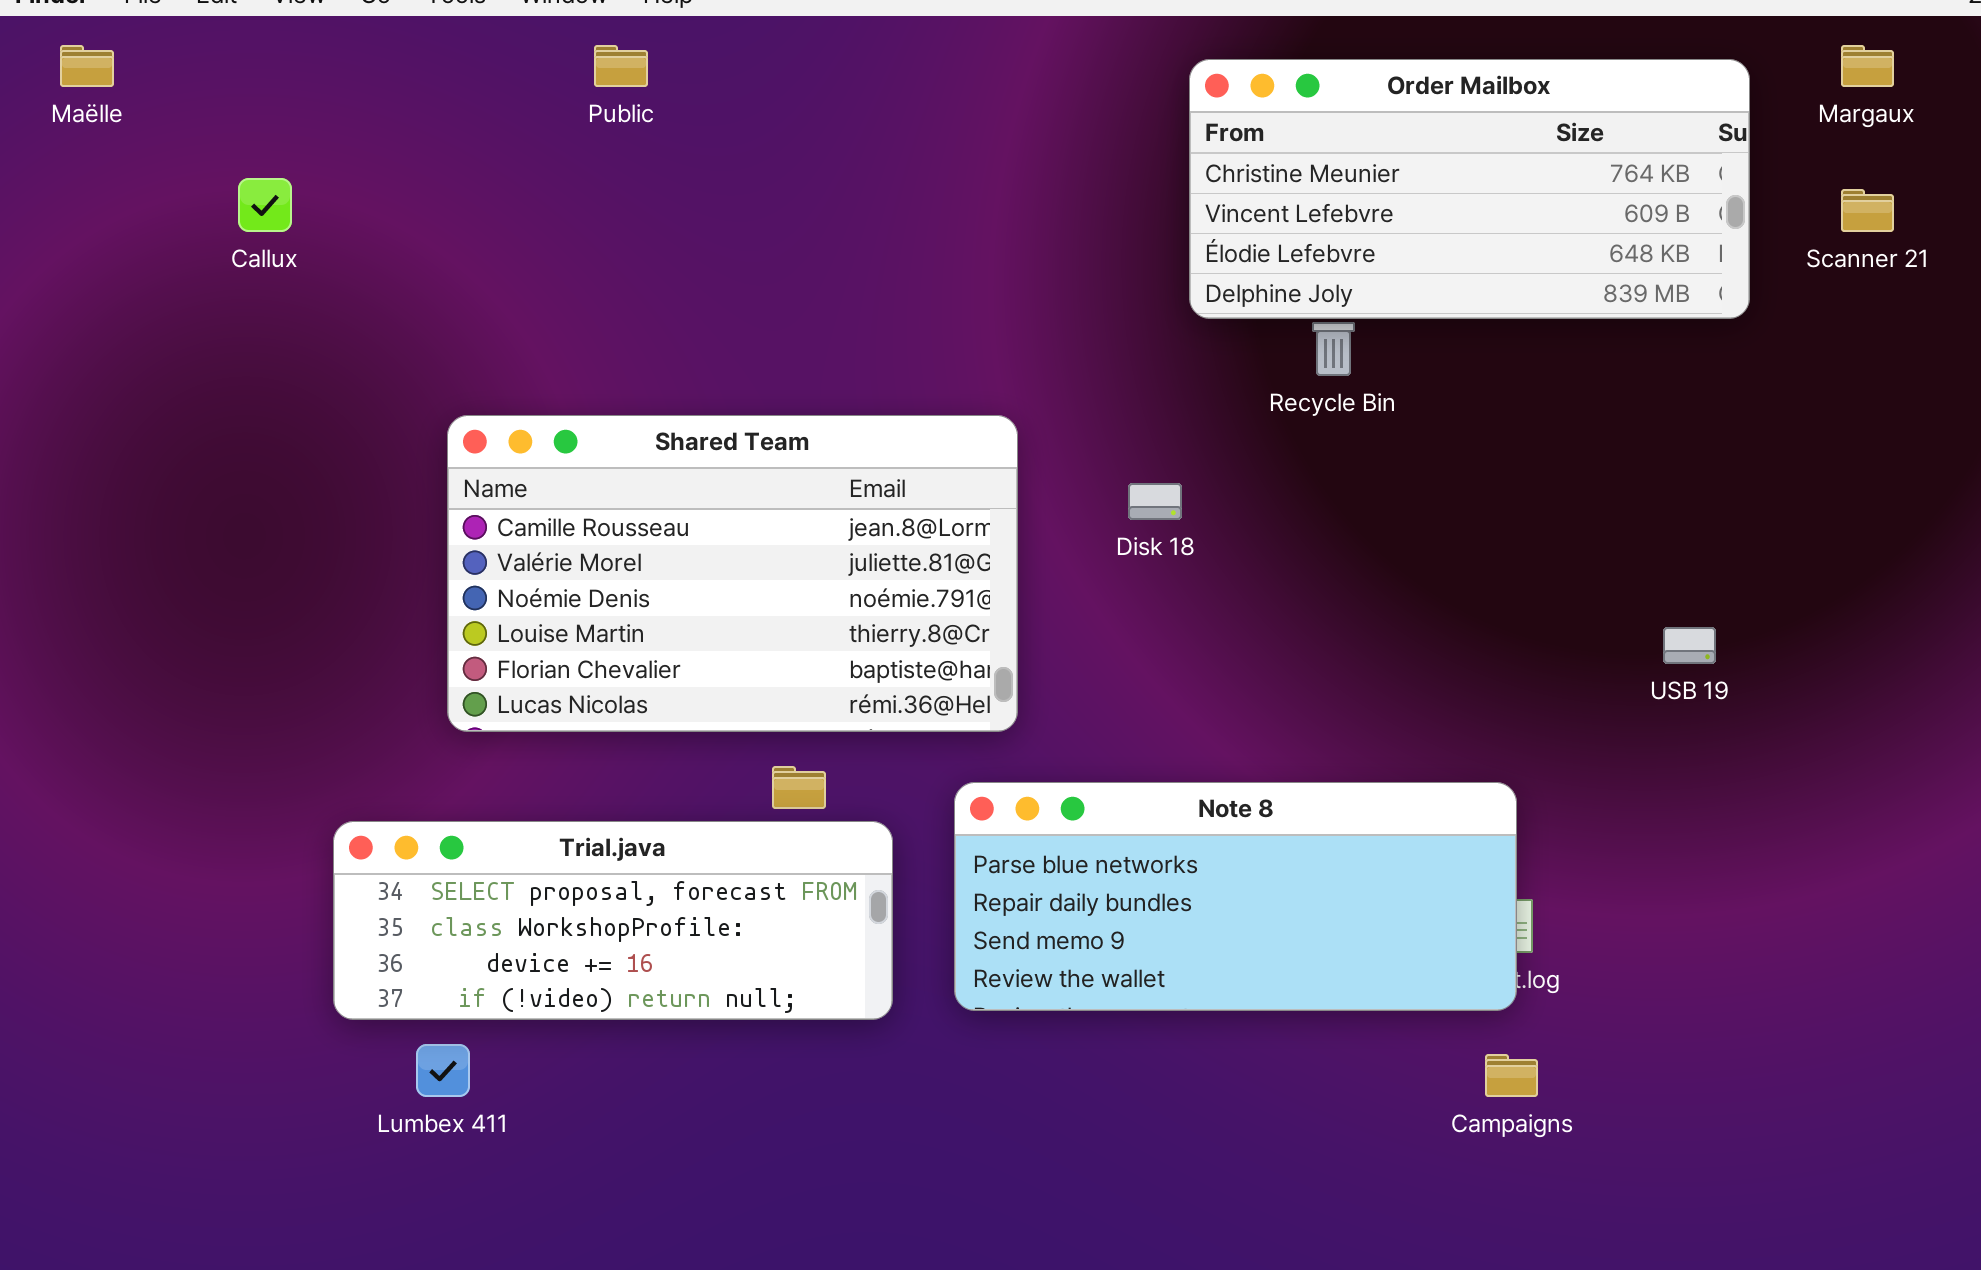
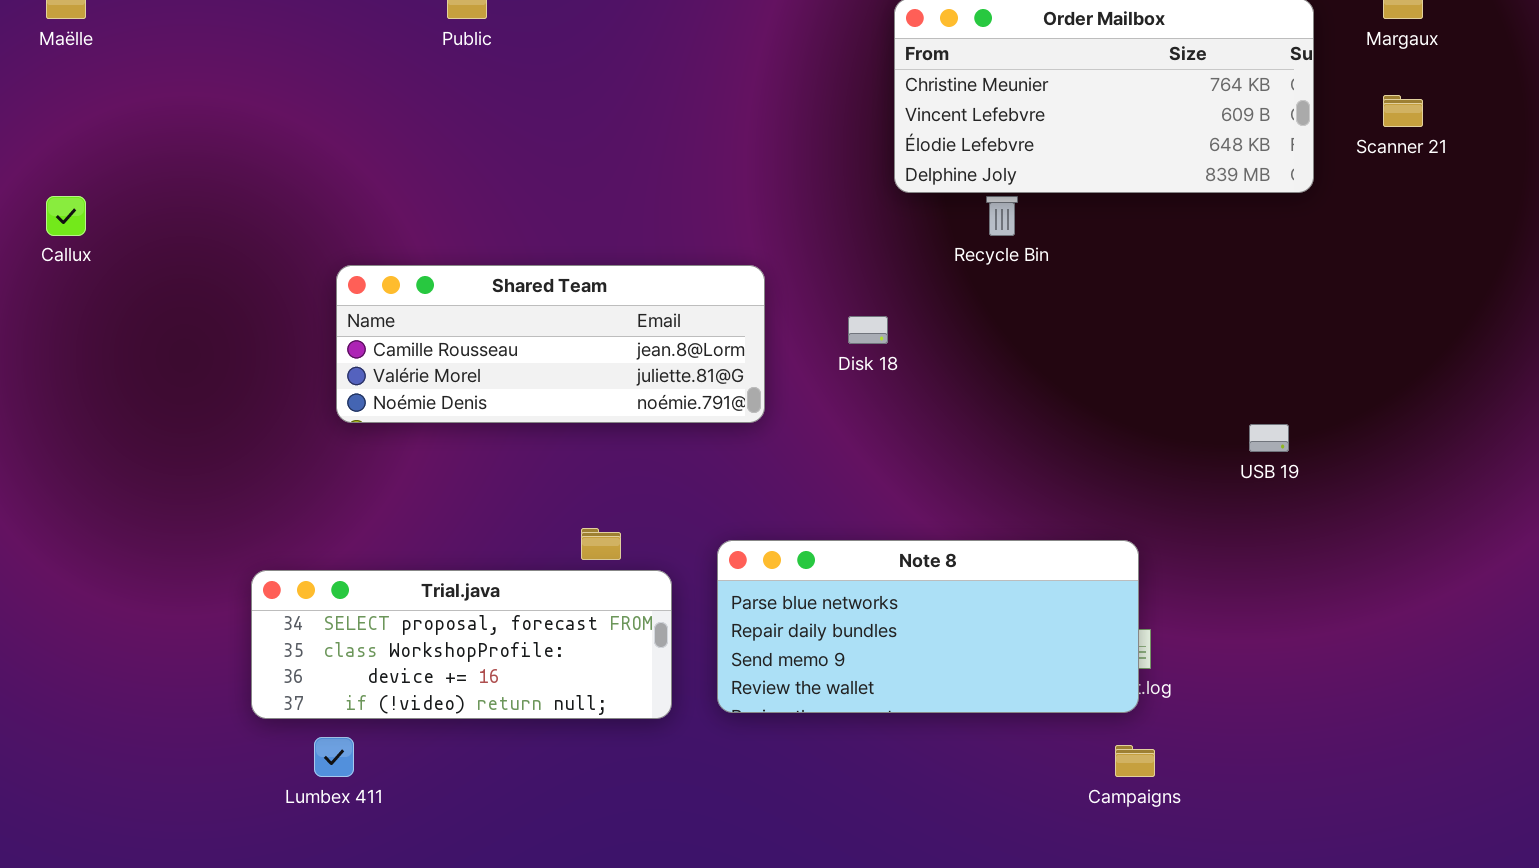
Callux: [238,178,292,232] -> [46,196,86,236], moved
Shared Team: [447,415,1018,732] -> [336,265,765,423], resized

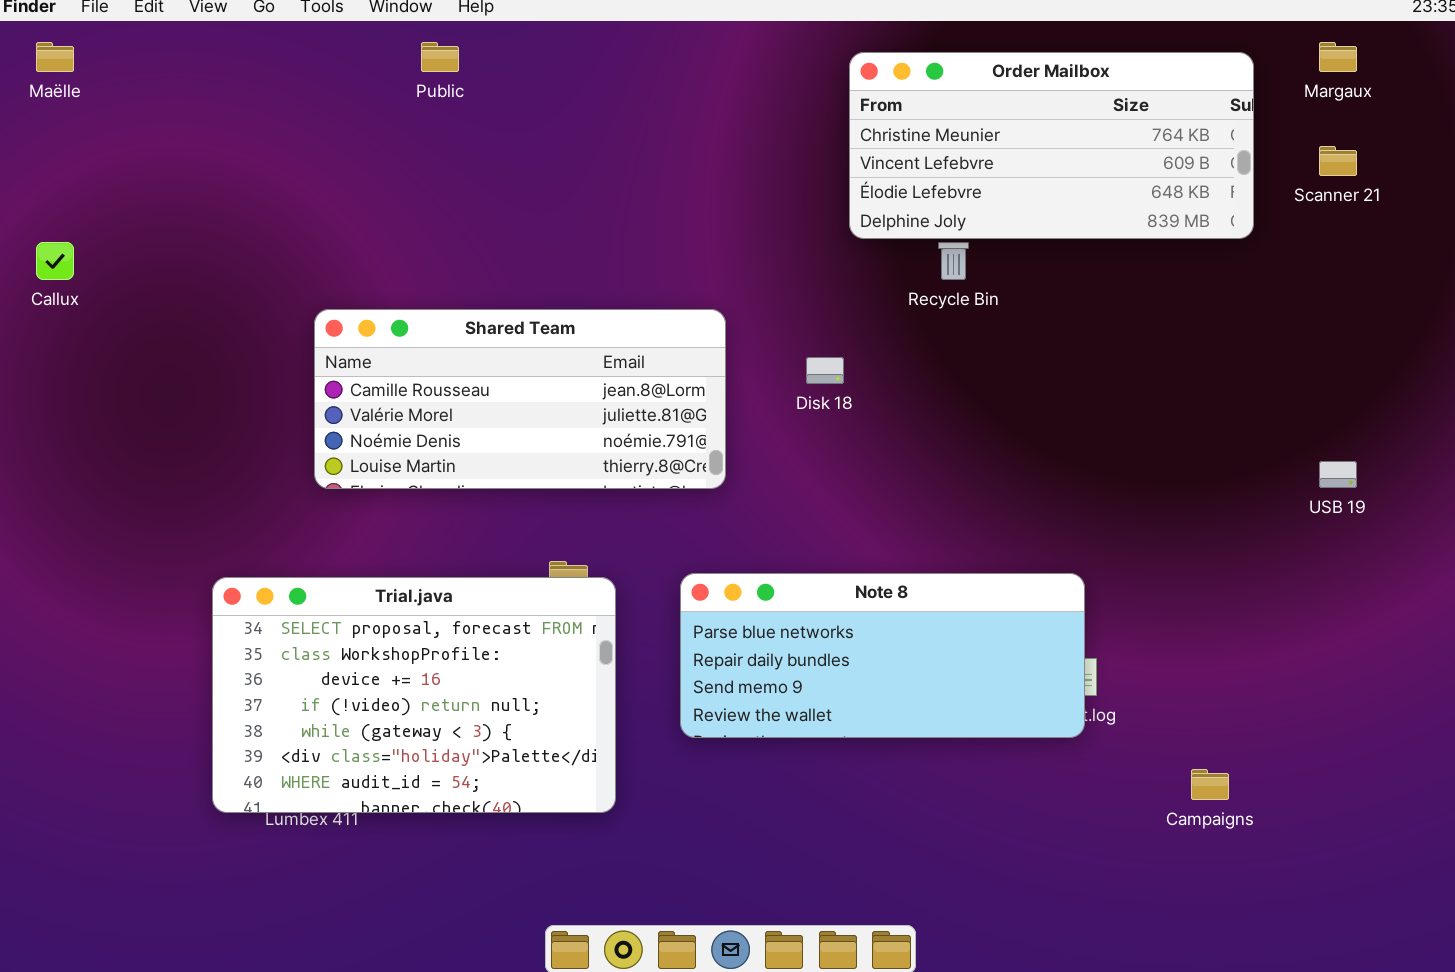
Shared Team: [336,265,765,423] -> [314,309,726,489], resized
USB 19: [1249,424,1289,452] -> [1319,461,1357,488], moved
Trial.java: [251,570,672,719] -> [212,577,616,813], moved, resized
Campaigns: [1115,745,1155,777] -> [1191,769,1229,800], moved

